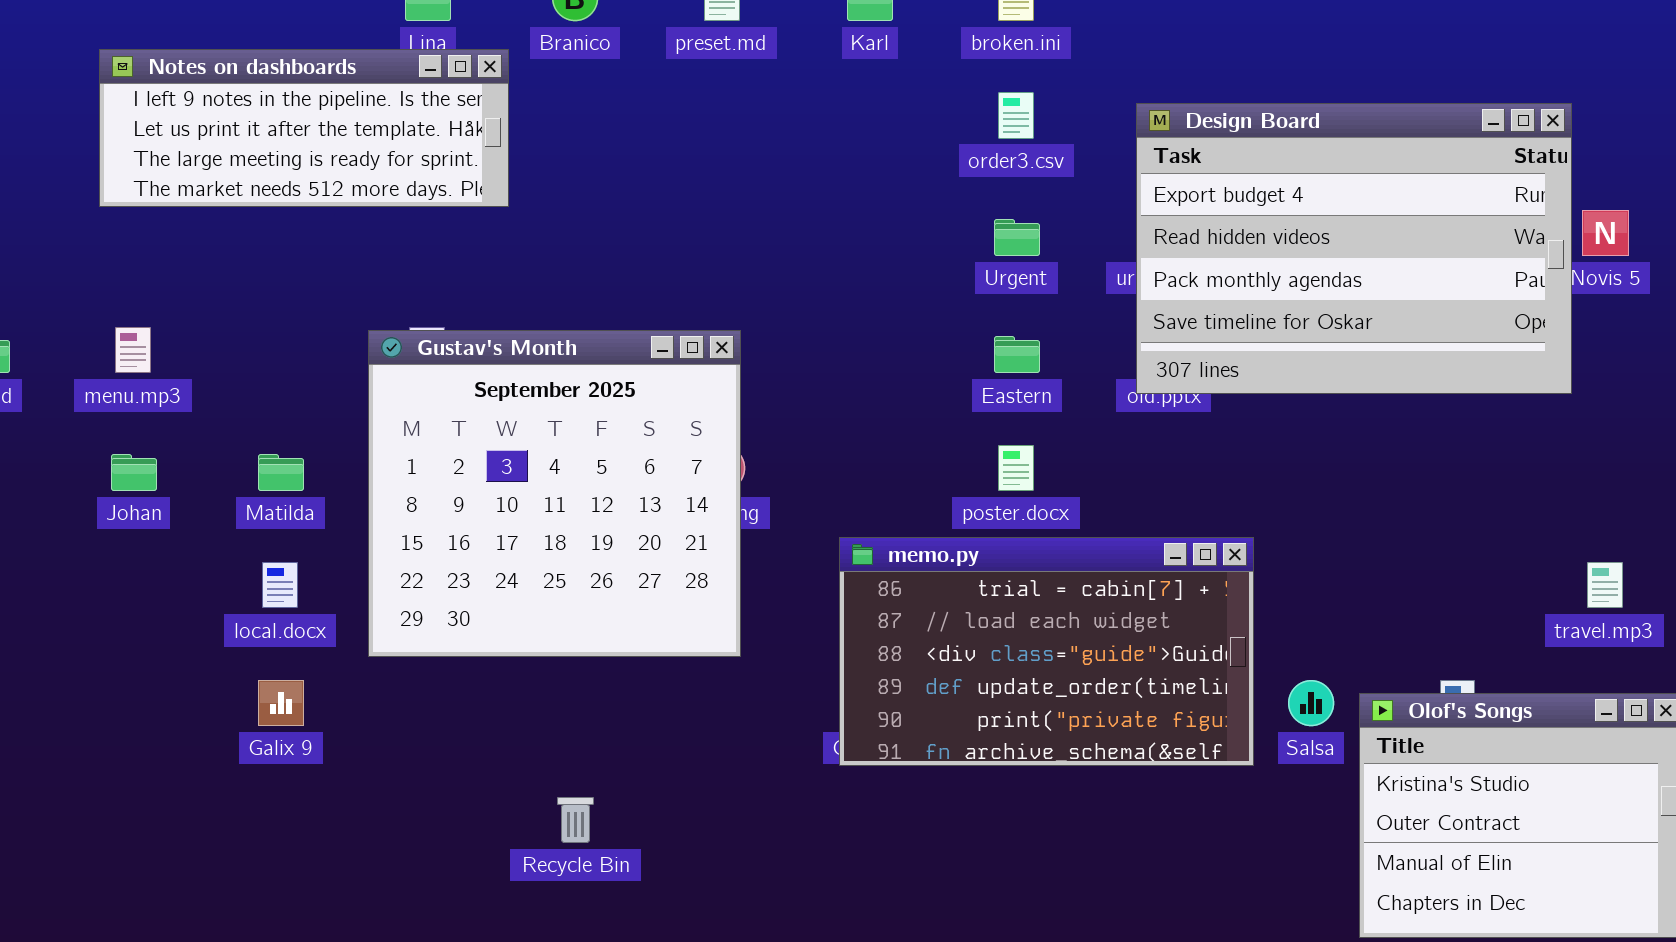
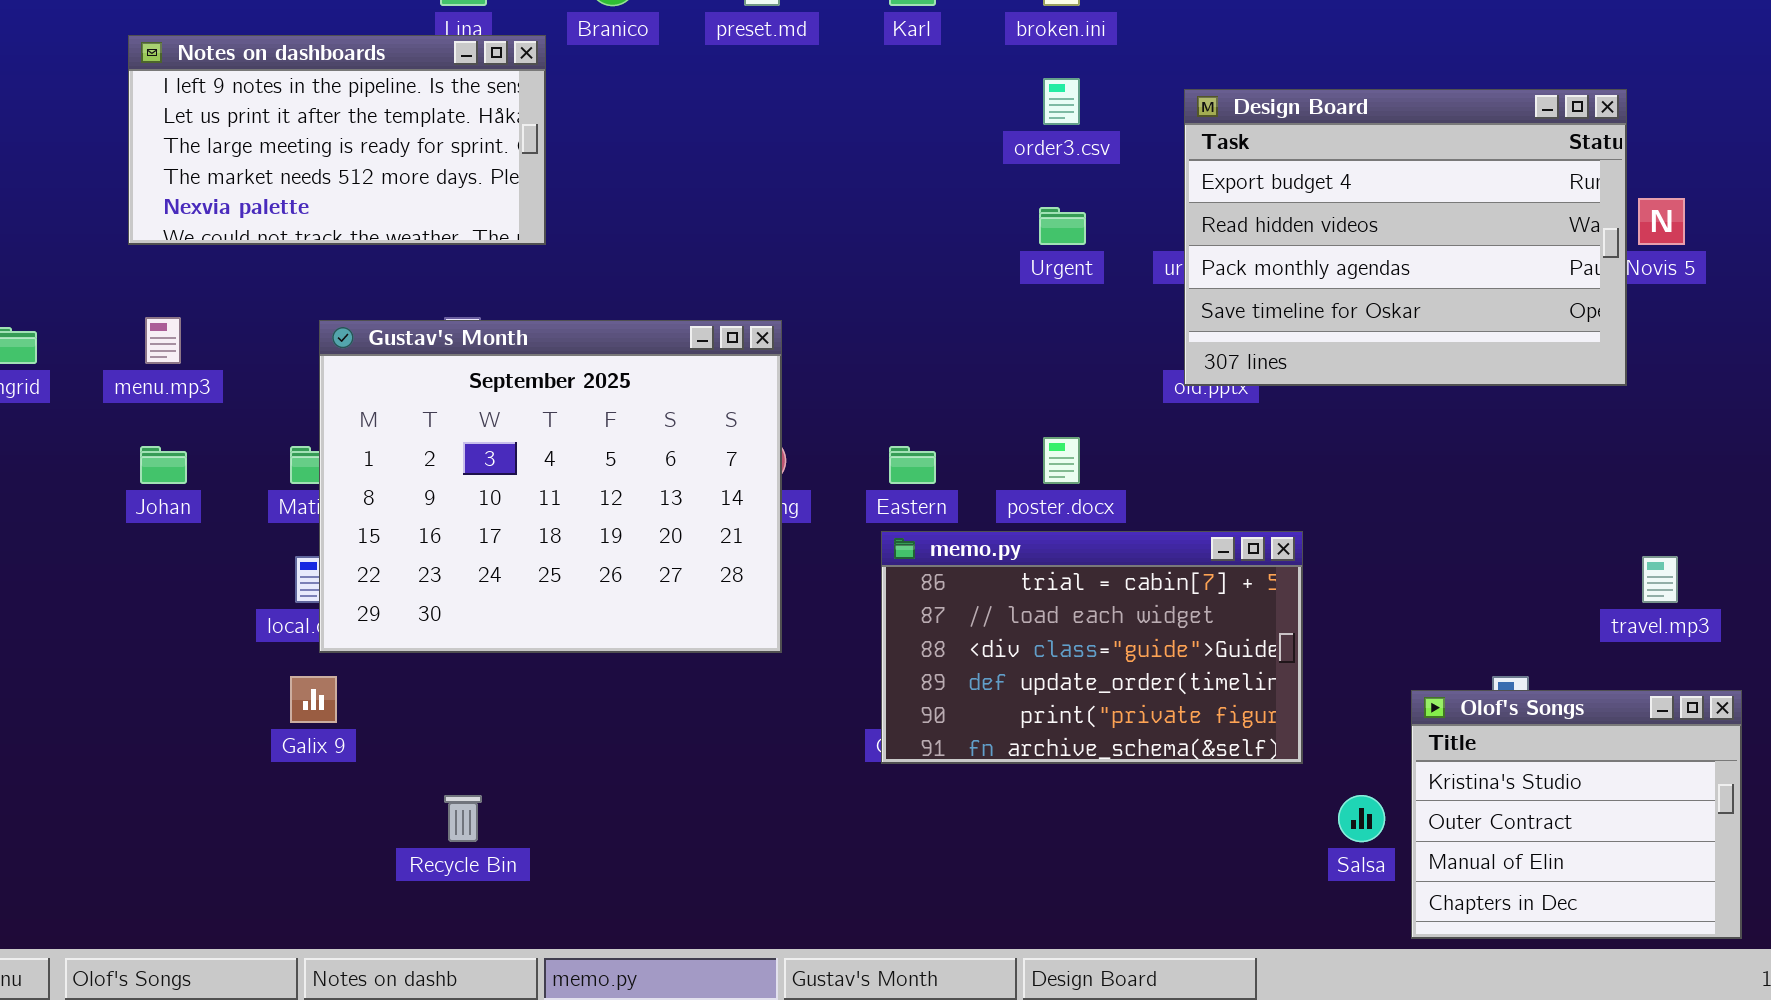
Notes on dashboards: [99,49,509,207] -> [128,35,546,245], resized
Gustav's Month: [368,330,741,657] -> [319,320,782,653], resized
Eastern: [994,336,1040,373] -> [889,446,936,484], moved
Salsa: [1288,680,1334,726] -> [1338,795,1385,842], moved
Recycle Bin: [557,797,594,843] -> [444,795,482,842], moved

